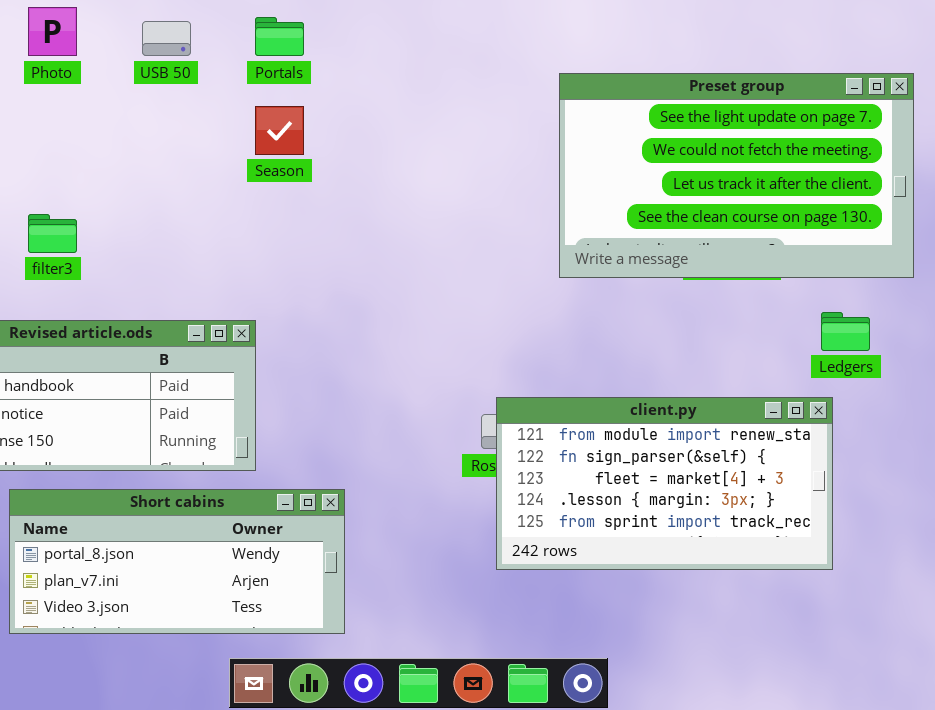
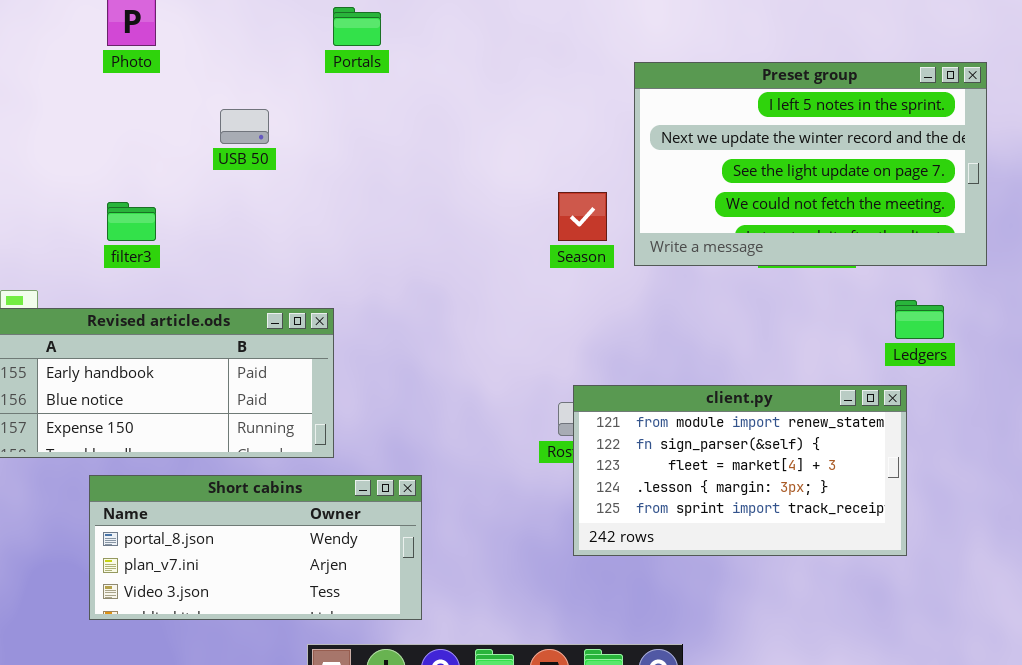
USB 50: [142,21,191,56] -> [220,109,269,144], moved
Preset group: [559,73,914,278] -> [634,62,987,266], scrolled up 2 rows
Season: [255,106,304,155] -> [558,192,607,241], moved

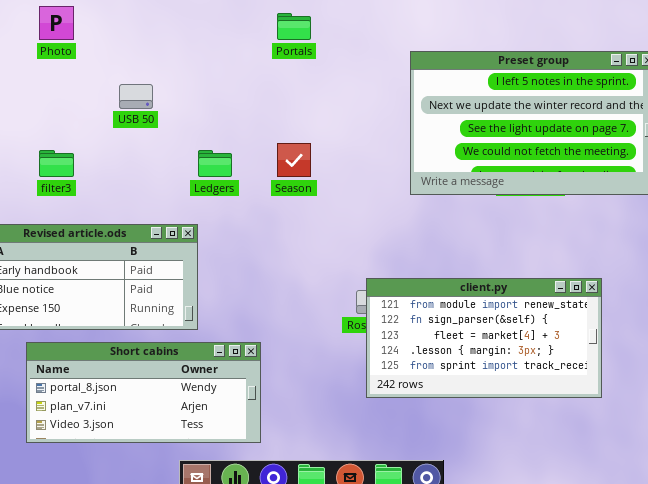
Portals: [333,7,381,46] -> [277,13,311,40], moved
Season: [558,192,607,241] -> [277,143,311,177], moved
Ledgers: [895,300,944,339] -> [198,150,232,177], moved

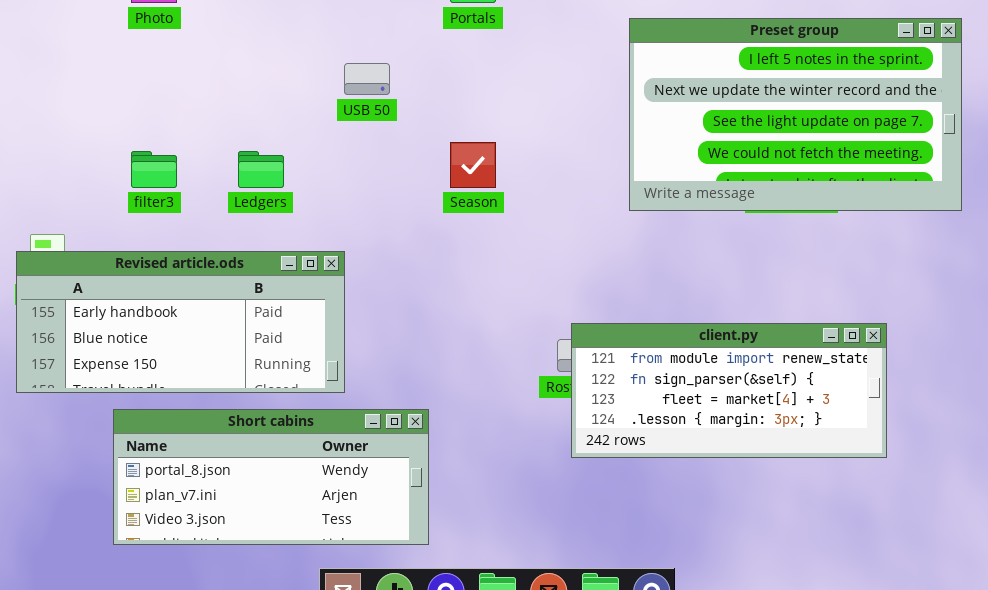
USB 50: [119,84,153,109] -> [344,63,390,95], moved
Ledgers: [198,150,232,177] -> [238,151,284,188], moved
client.py: [366,278,602,398] -> [571,323,887,458], resized

